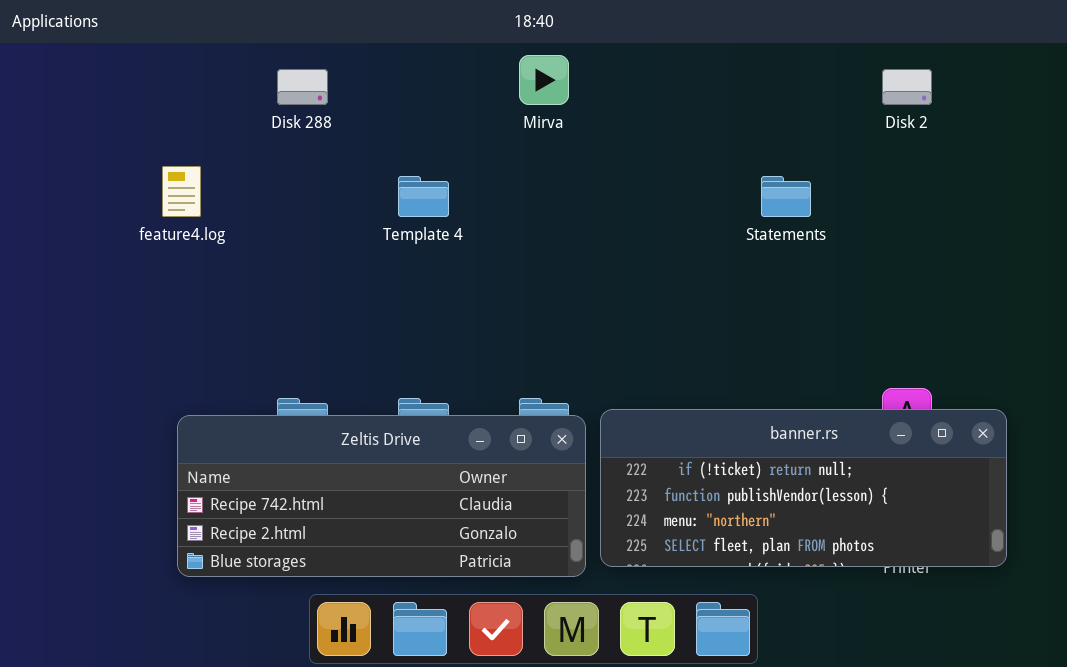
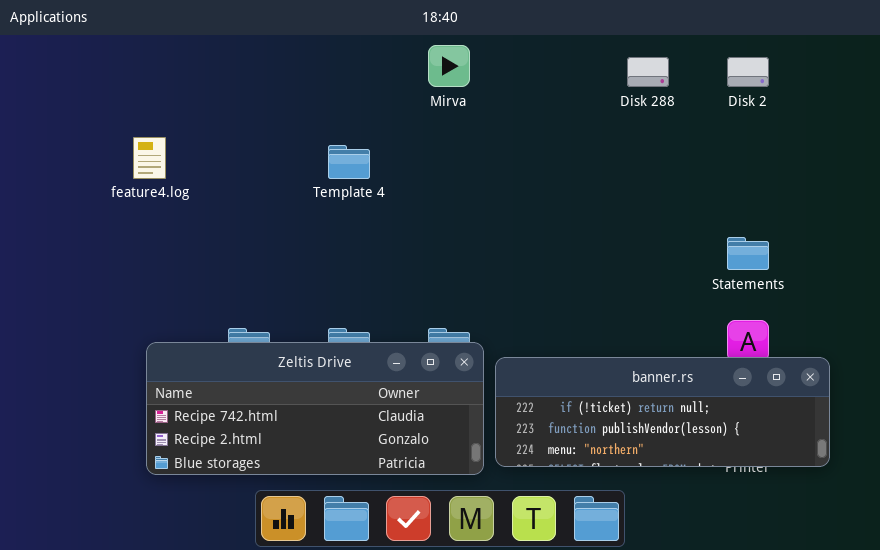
Disk 288: [277,69,328,105] -> [627,57,669,87], moved
Statements: [761,176,811,217] -> [727,237,769,270], moved
banner.rs: [600,409,1007,567] -> [495,357,830,467], resized

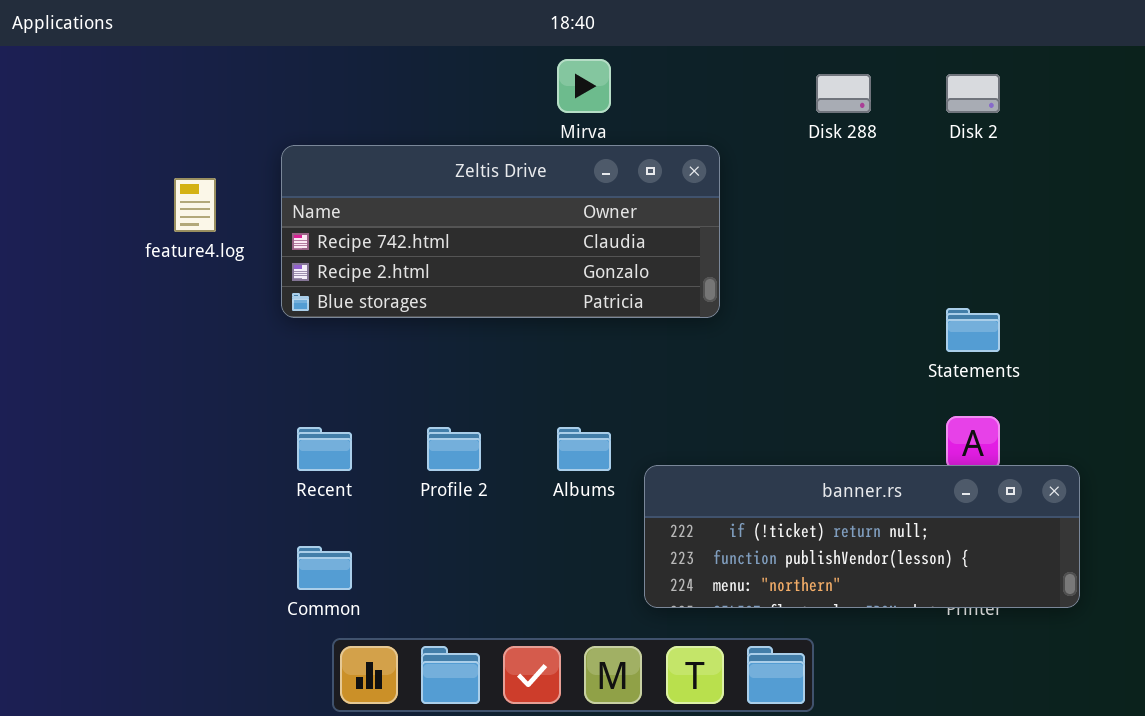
Zeltis Drive: [146,342,484,475] -> [281,145,720,318], moved

